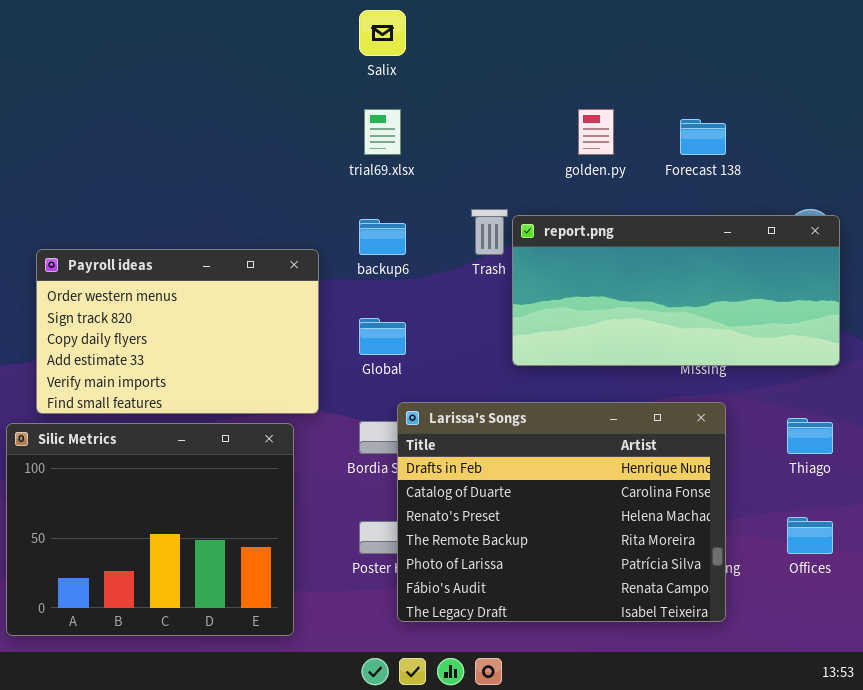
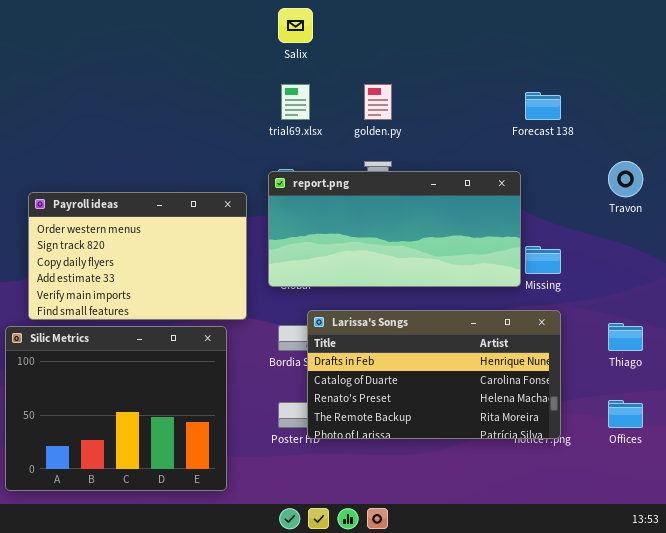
golden.py: [578,109,614,155] -> [364,84,392,120], moved
report.png: [512,215,840,366] -> [268,171,521,287], moved
Larissa's Songs: [397,402,726,622] -> [307,310,561,439], resized

